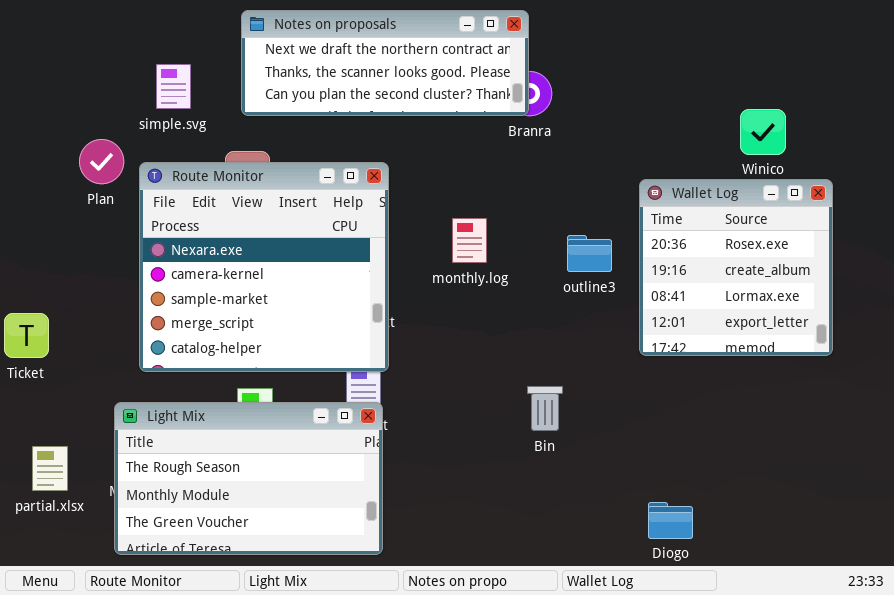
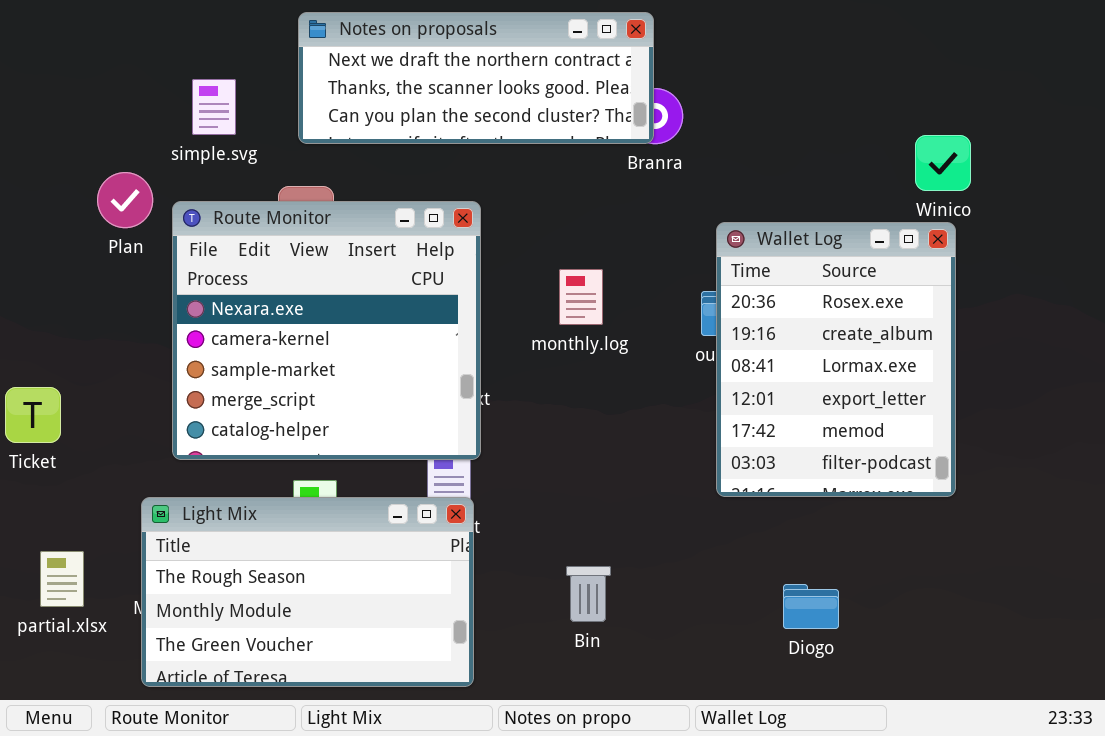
Wallet Log: [639,179,833,356] -> [716,222,956,497], moved, resized
Bin: [527,386,563,431] -> [566,566,611,622], moved
Diogo: [648,502,693,539] -> [783,584,839,629], moved

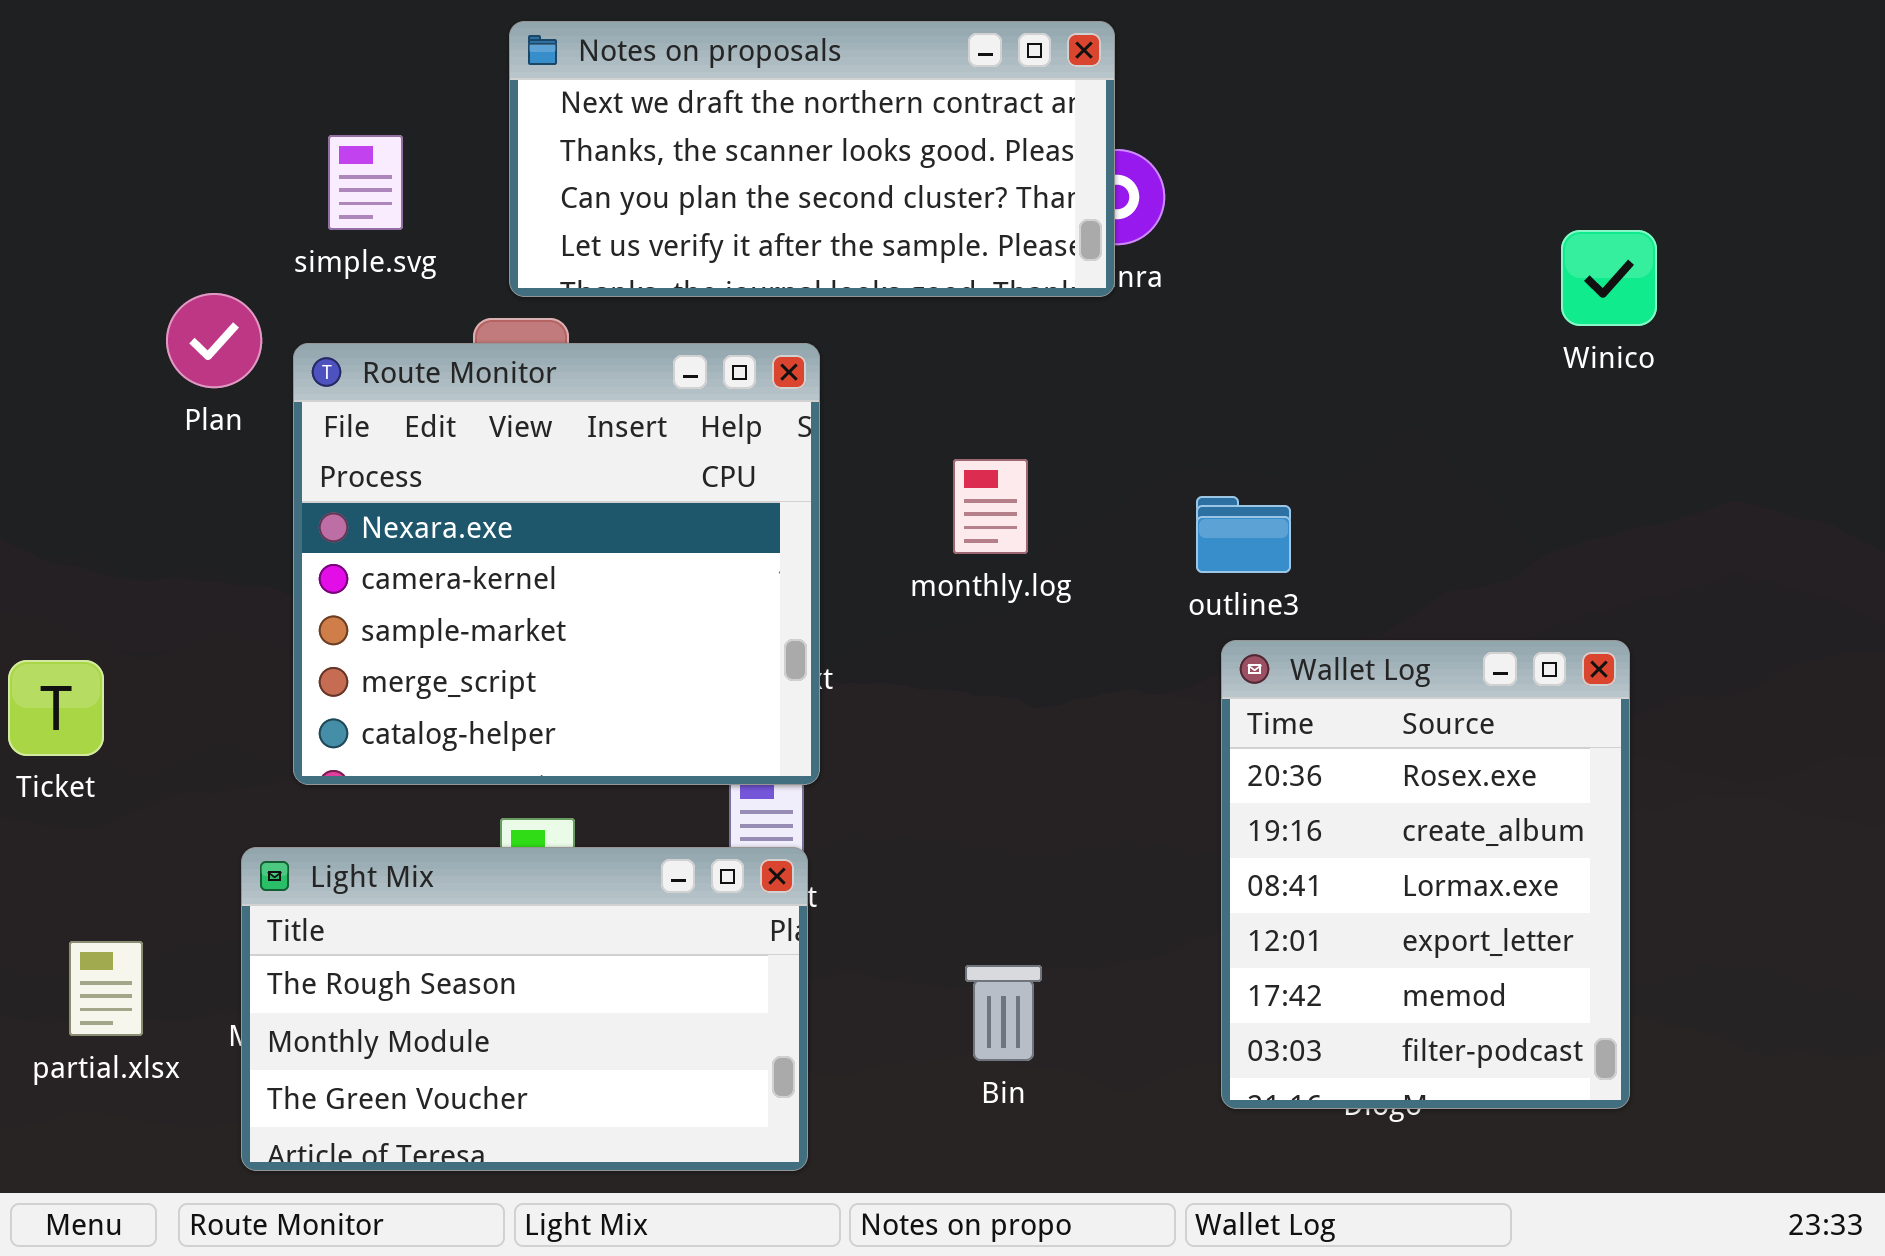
Notes on proposals: [298,12,654,144] -> [509,21,1115,297], resized
Wallet Log: [716,222,956,497] -> [1221,640,1630,1109], moved

